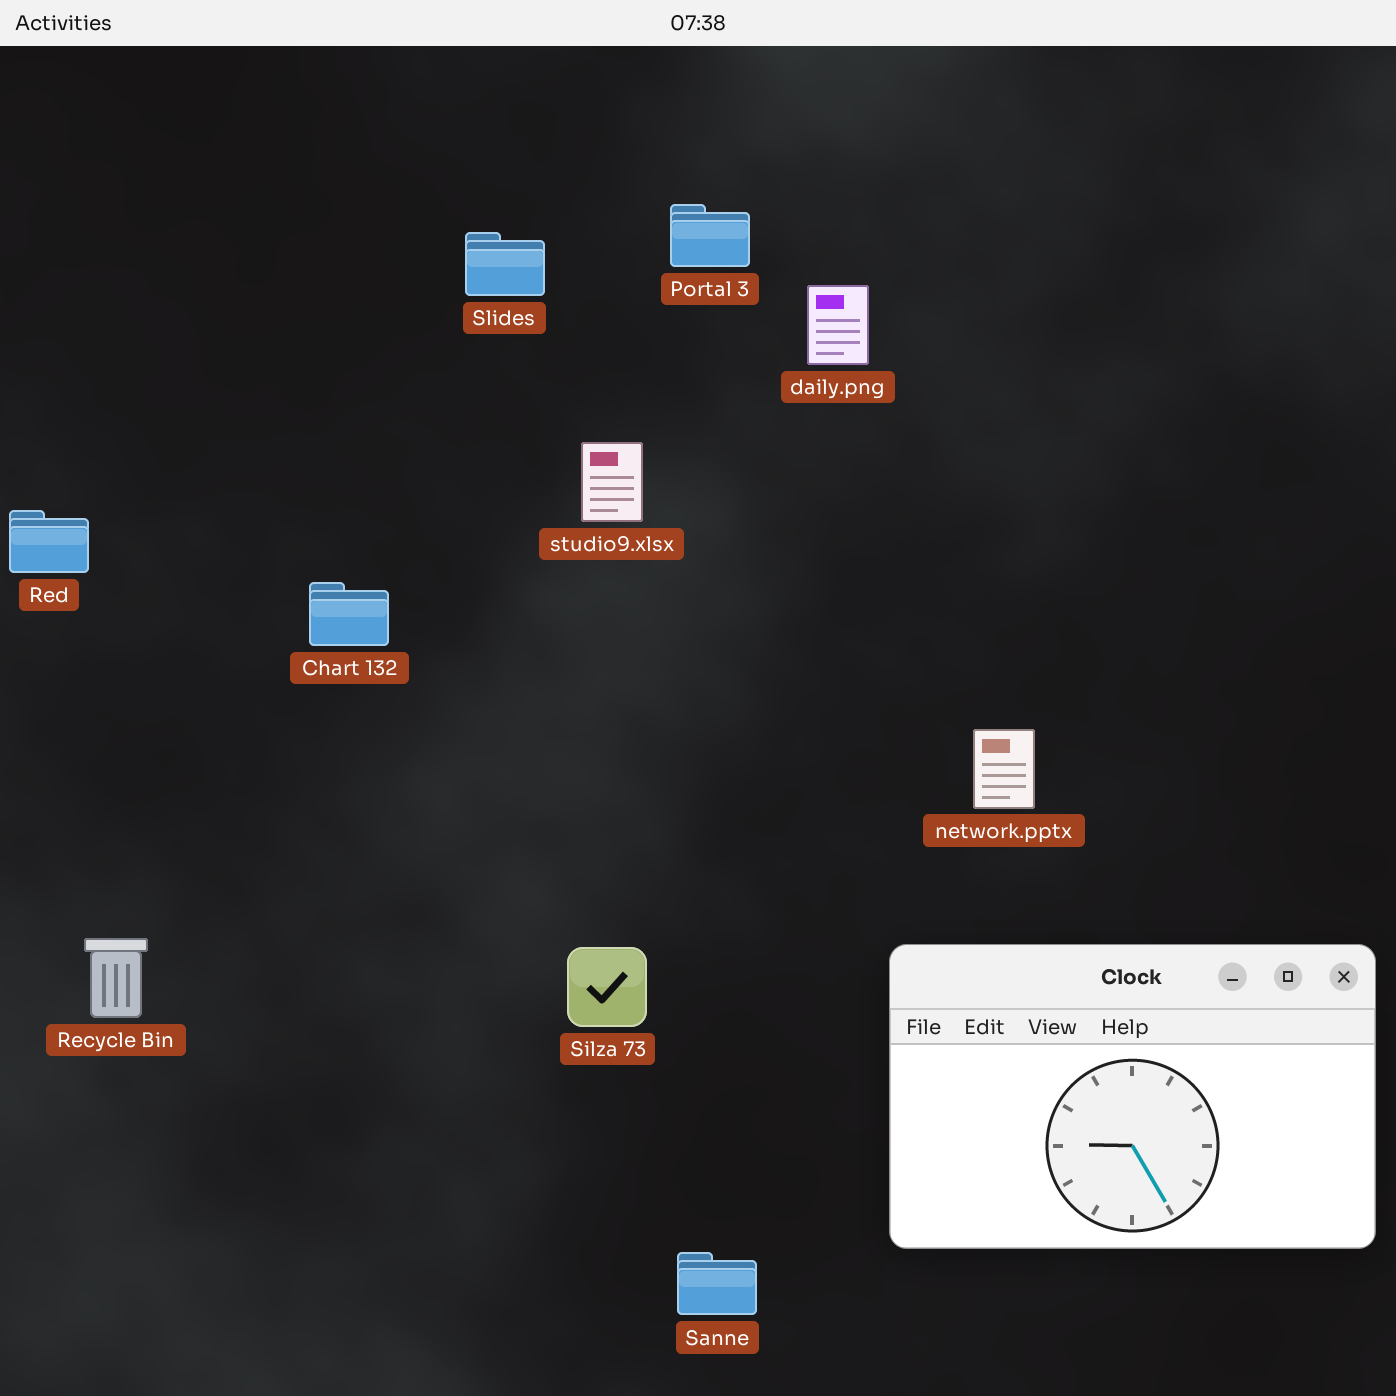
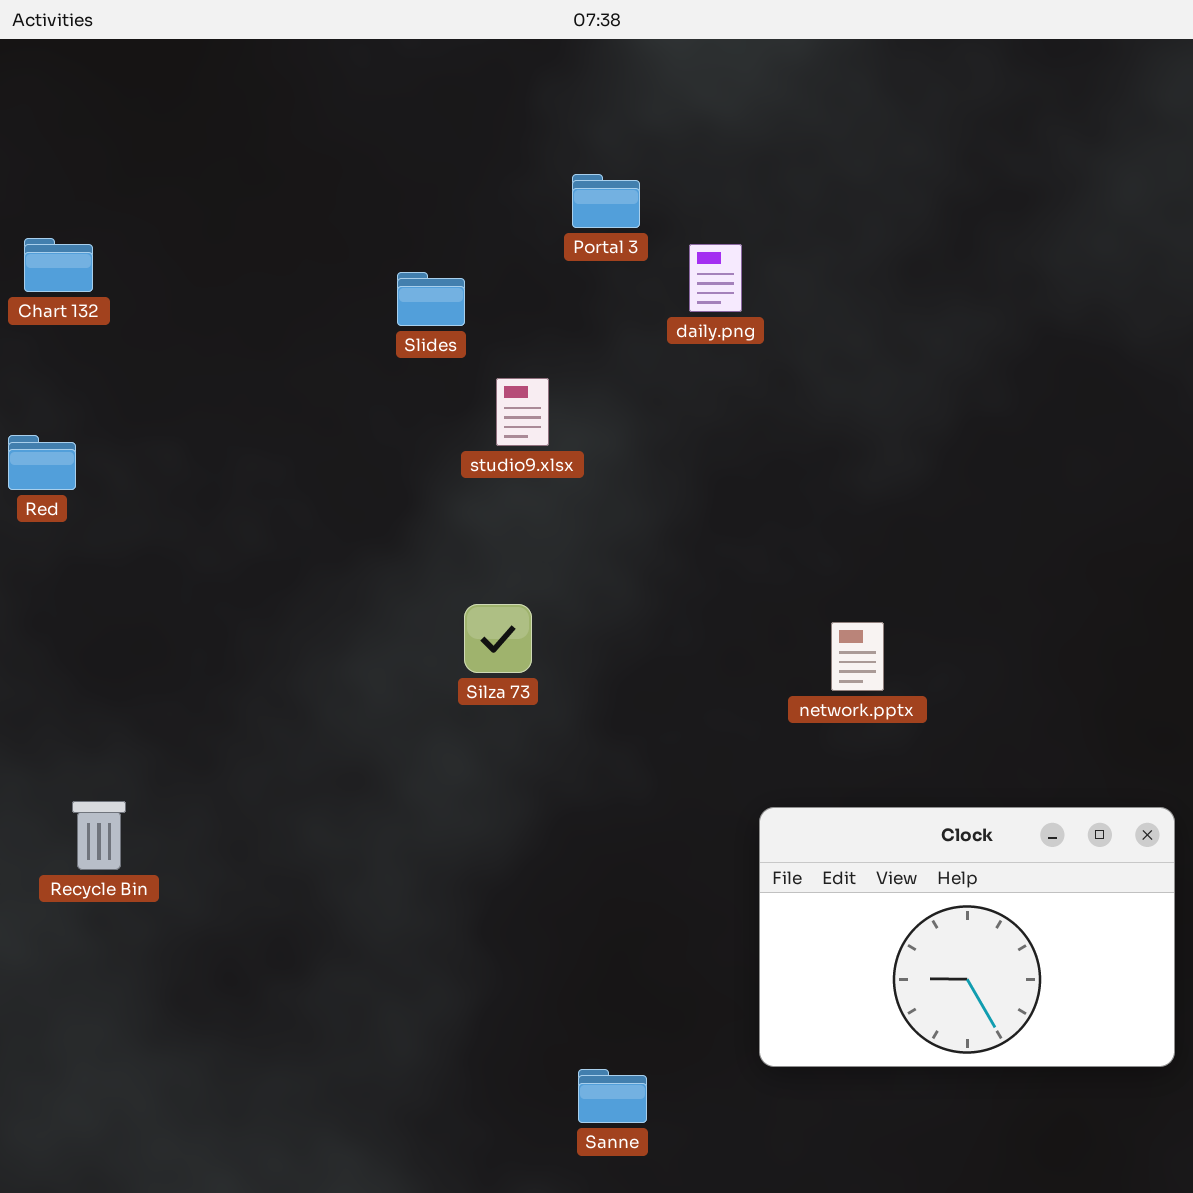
Slides: [465,232,545,296] -> [397,272,465,326], moved
Chart 132: [309,582,389,646] -> [24,238,93,292], moved
Silza 73: [567,947,647,1027] -> [464,604,532,673], moved

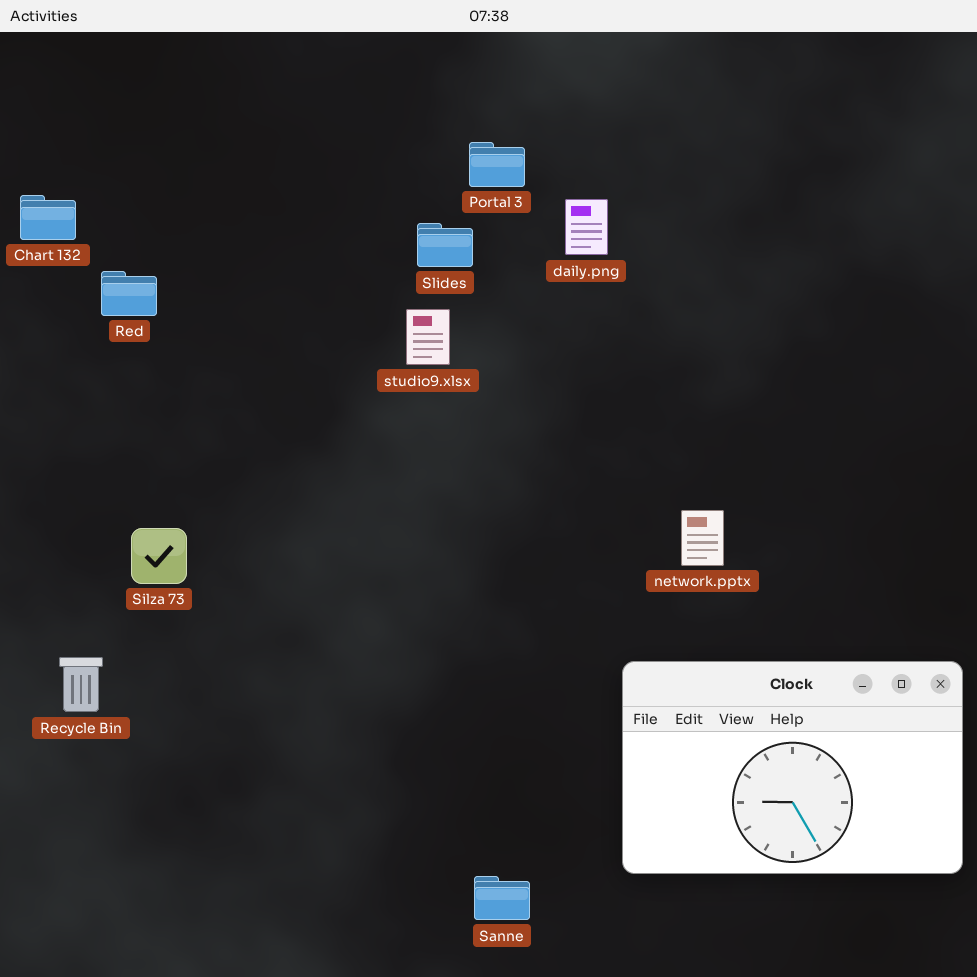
Slides: [397,272,465,326] -> [417,223,473,267], moved
Red: [8,435,76,490] -> [101,271,157,316], moved
Silza 73: [464,604,532,673] -> [131,528,187,584], moved

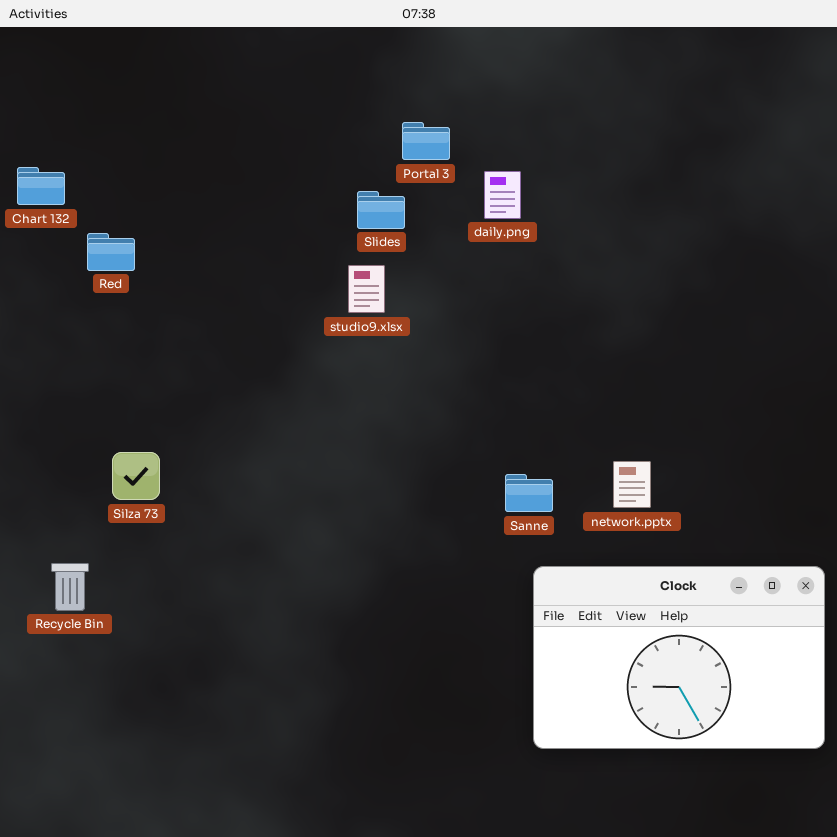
network.pptx: [681,510,724,566] -> [613,461,651,508], moved
Sanne: [474,876,530,920] -> [505,474,553,512], moved

